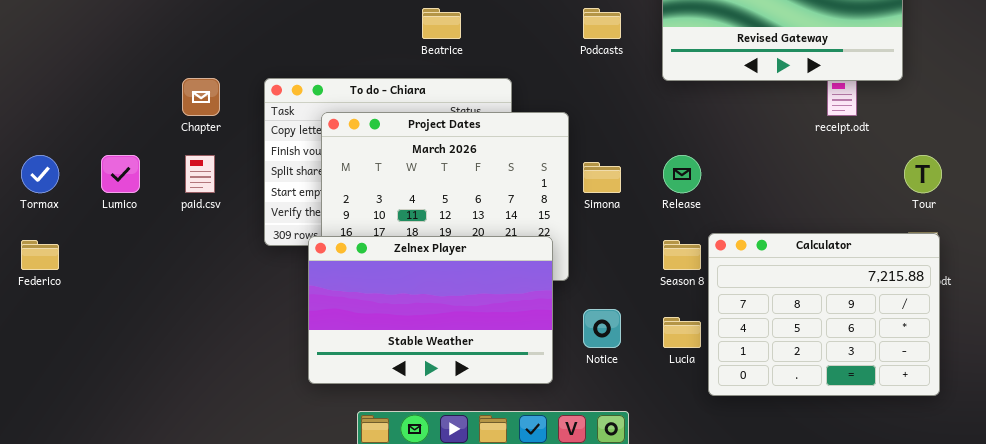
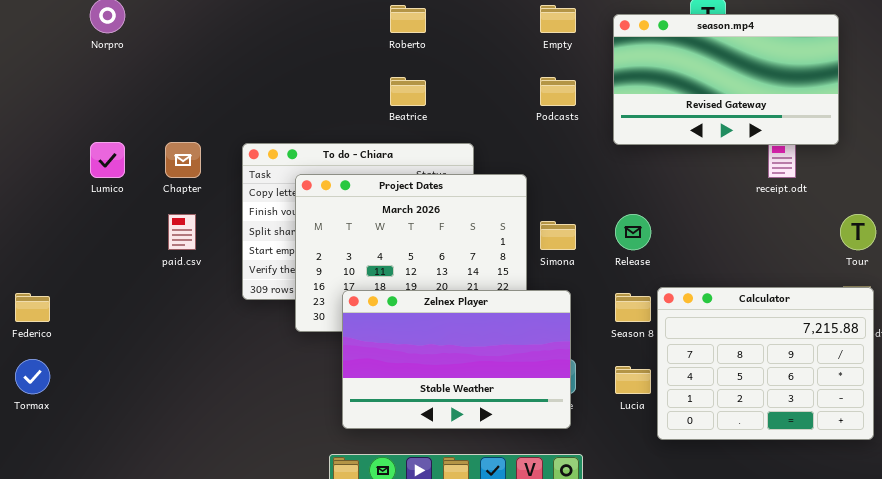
Tormax: [21,155,59,193] -> [15,359,50,394], moved
Lumico: [101,155,140,193] -> [90,142,125,178], moved
Zelnex Player: [308,236,553,384] -> [342,290,571,429], moved

